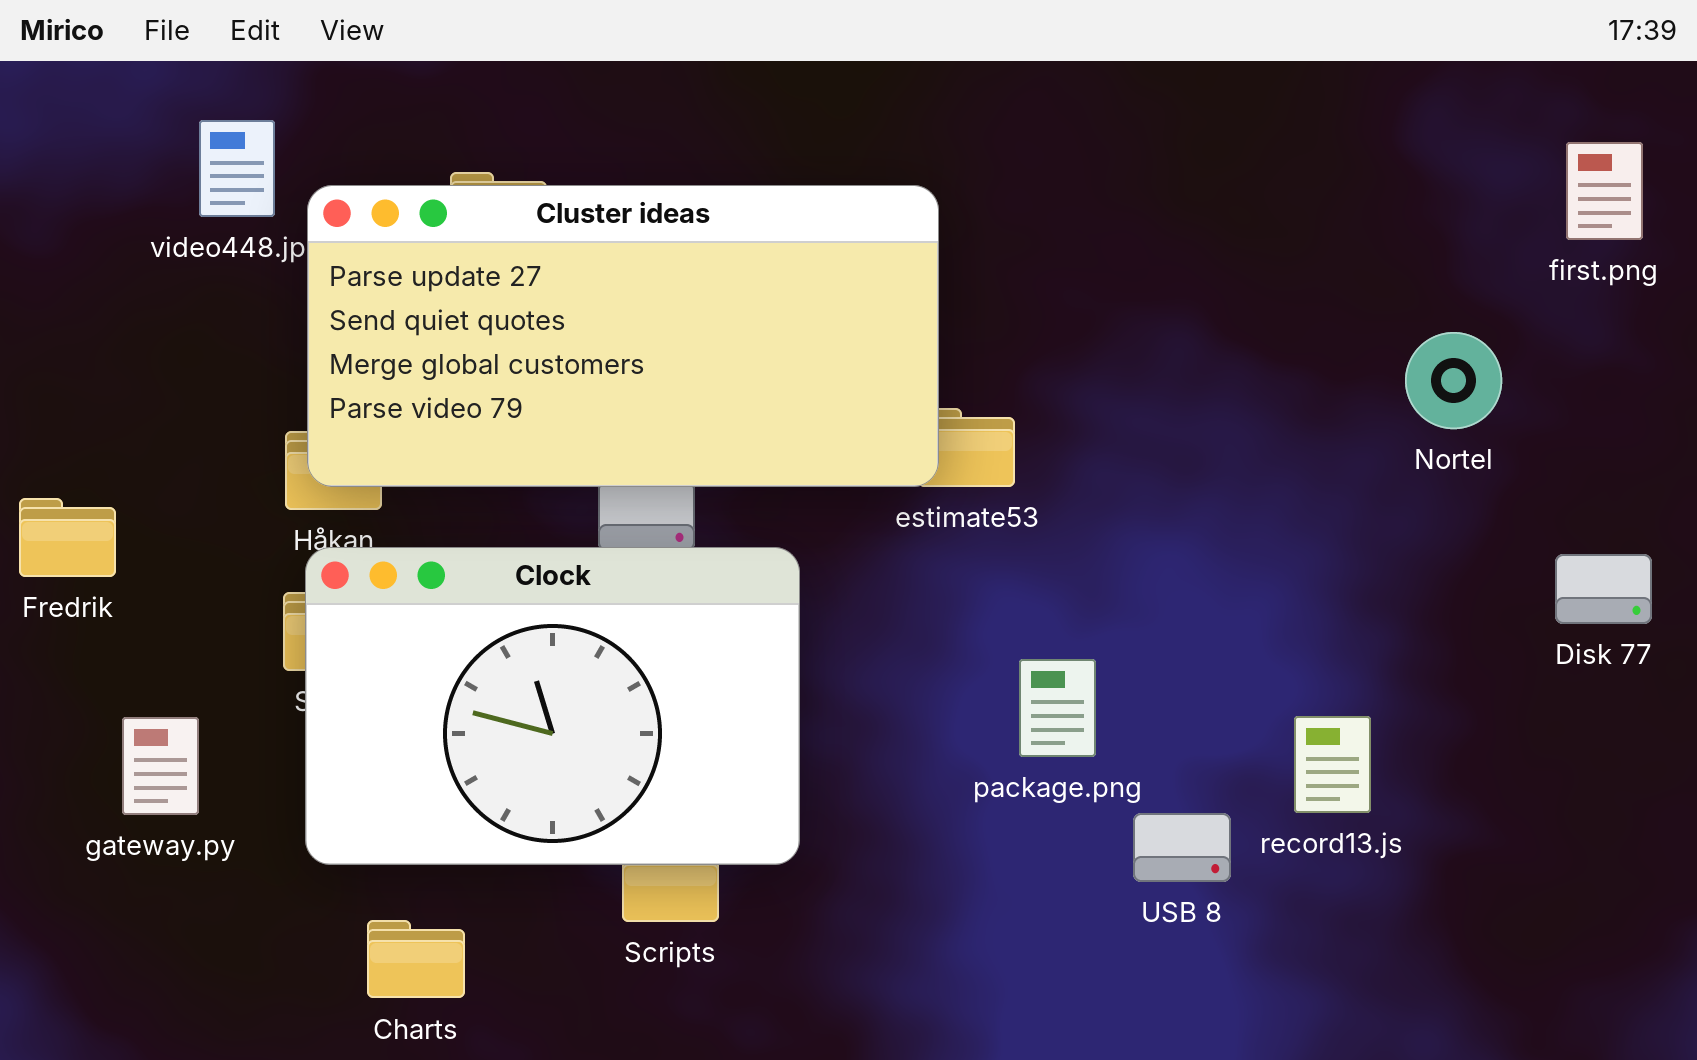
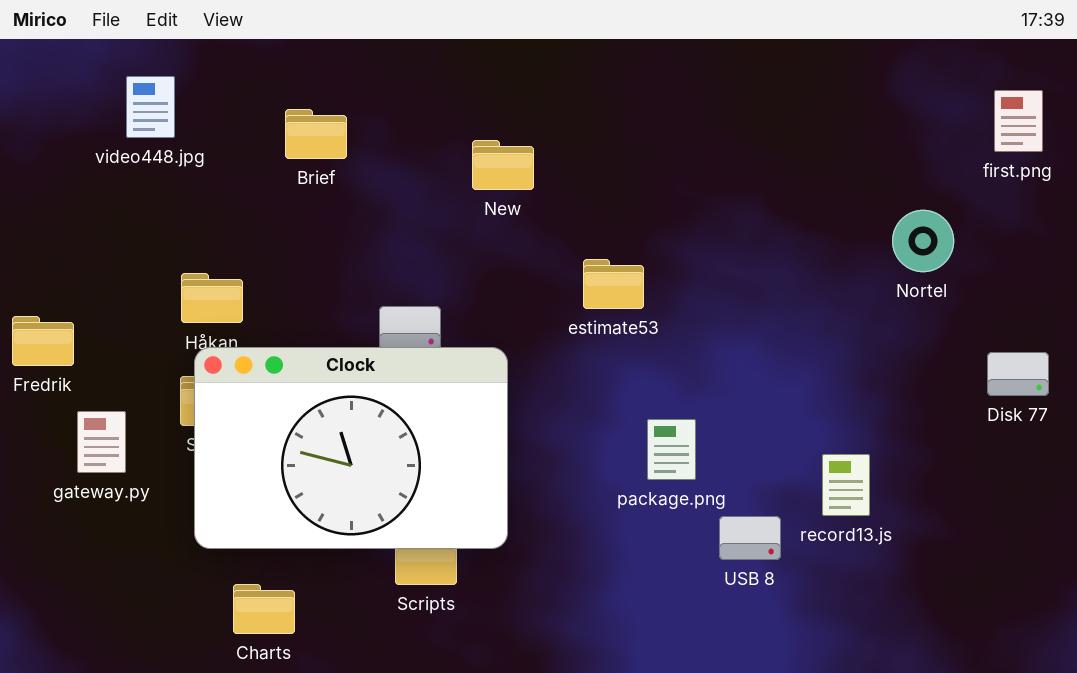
Cluster ideas: [307,185,939,487] -> none, closed
gateway.py: [122,717,199,815] -> [77,411,126,473], moved

